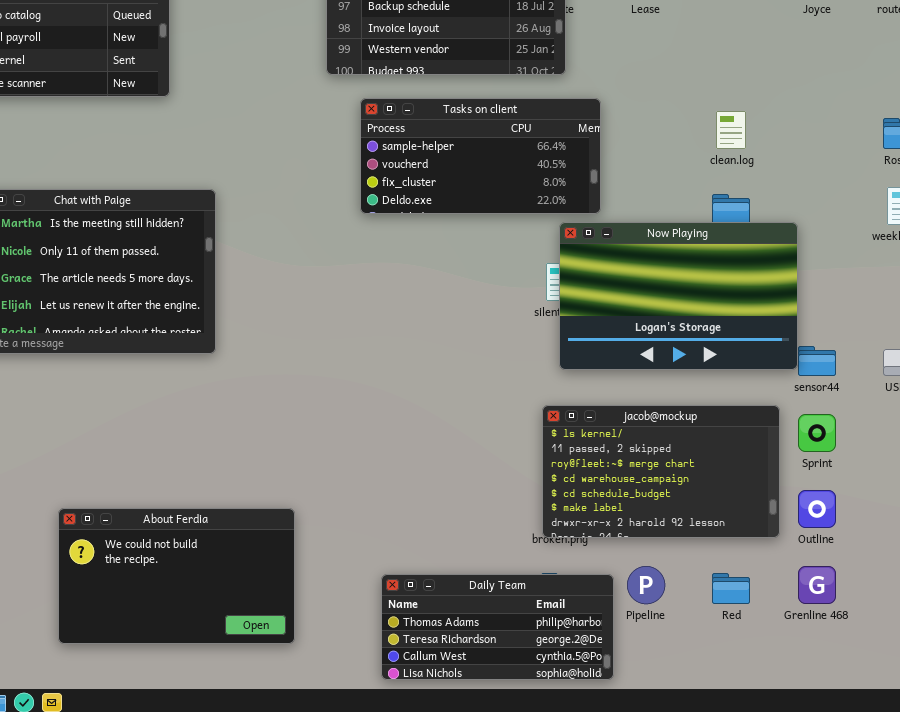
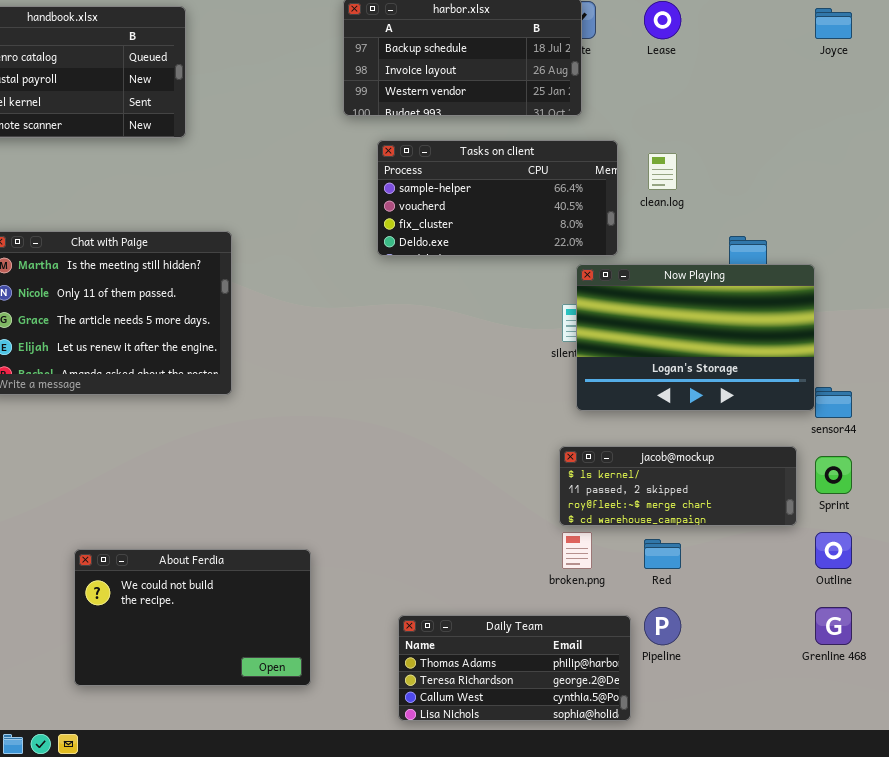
clean.log: [716,111,746,149] -> [648,153,677,190], moved
jacob@mockup: [542,405,780,538] -> [559,446,797,526], resized
Red: [712,573,750,604] -> [644,539,681,569], moved

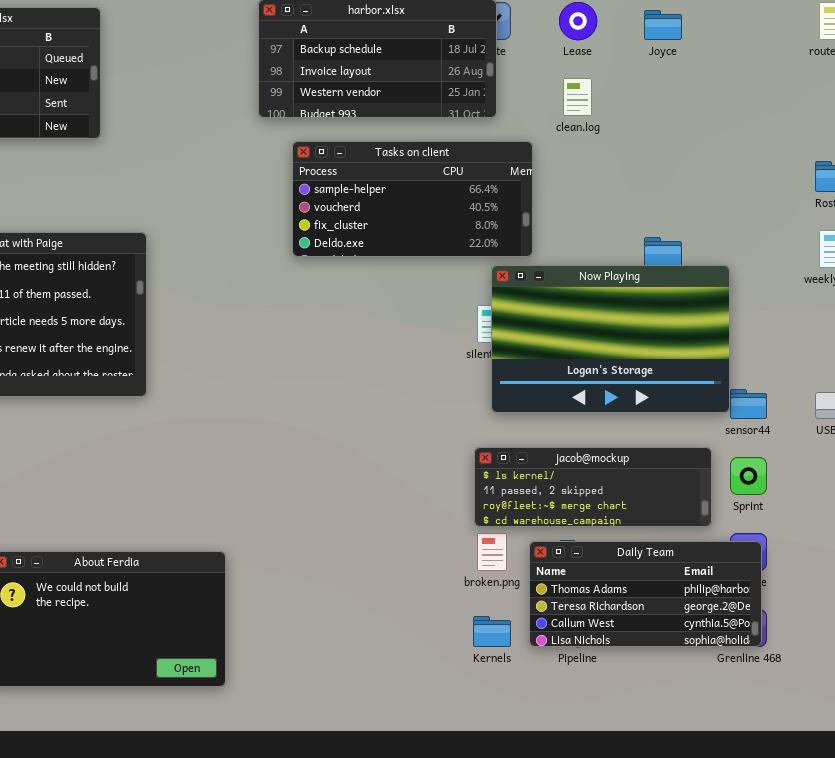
Joyce: [815,8,852,39] -> [644,10,682,40], moved
clean.log: [648,153,677,190] -> [563,78,592,116], moved
Daily Team: [398,615,631,721] -> [529,541,762,647], moved

